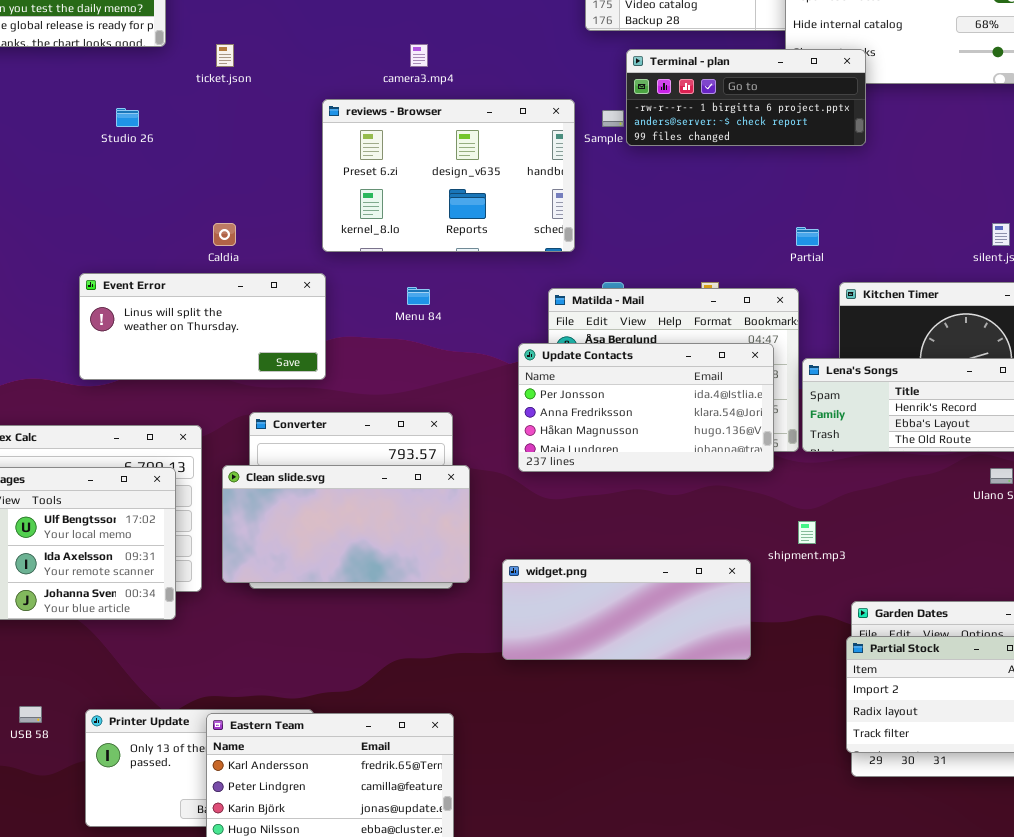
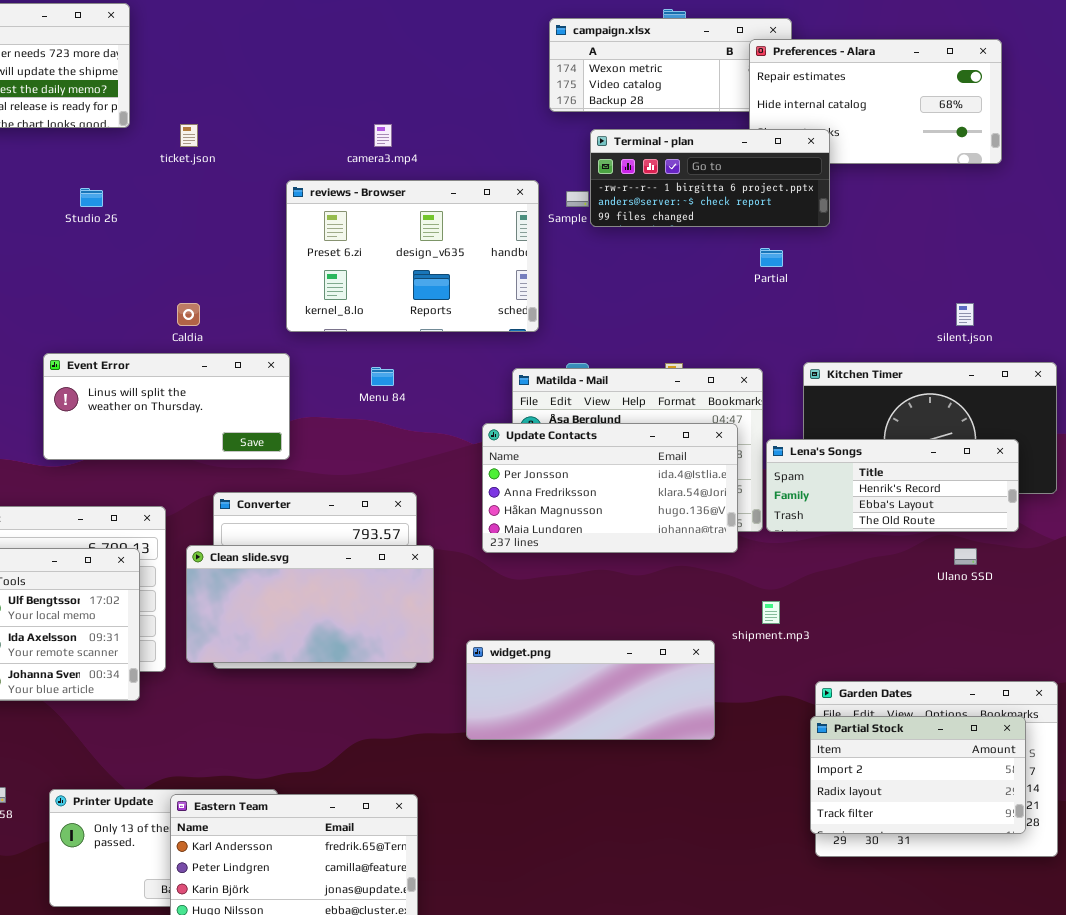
Partial: [796,227,819,246] -> [760,248,783,267], moved

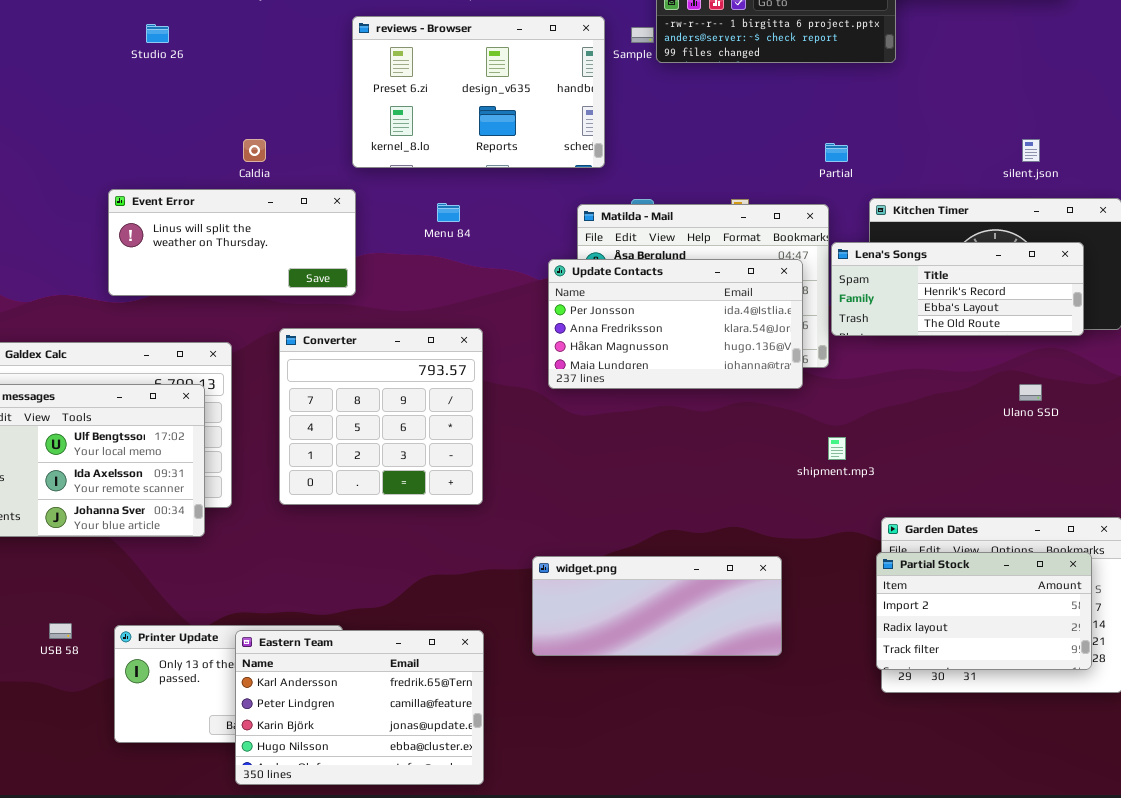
Partial: [760,248,783,267] -> [825,143,848,162], moved
Lena's Songs: [766,439,1019,532] -> [831,242,1084,336], moved
Clean slide.svg: [186,545,434,663] -> none, closed
widget.png: [466,640,715,740] -> [532,556,782,656], moved

